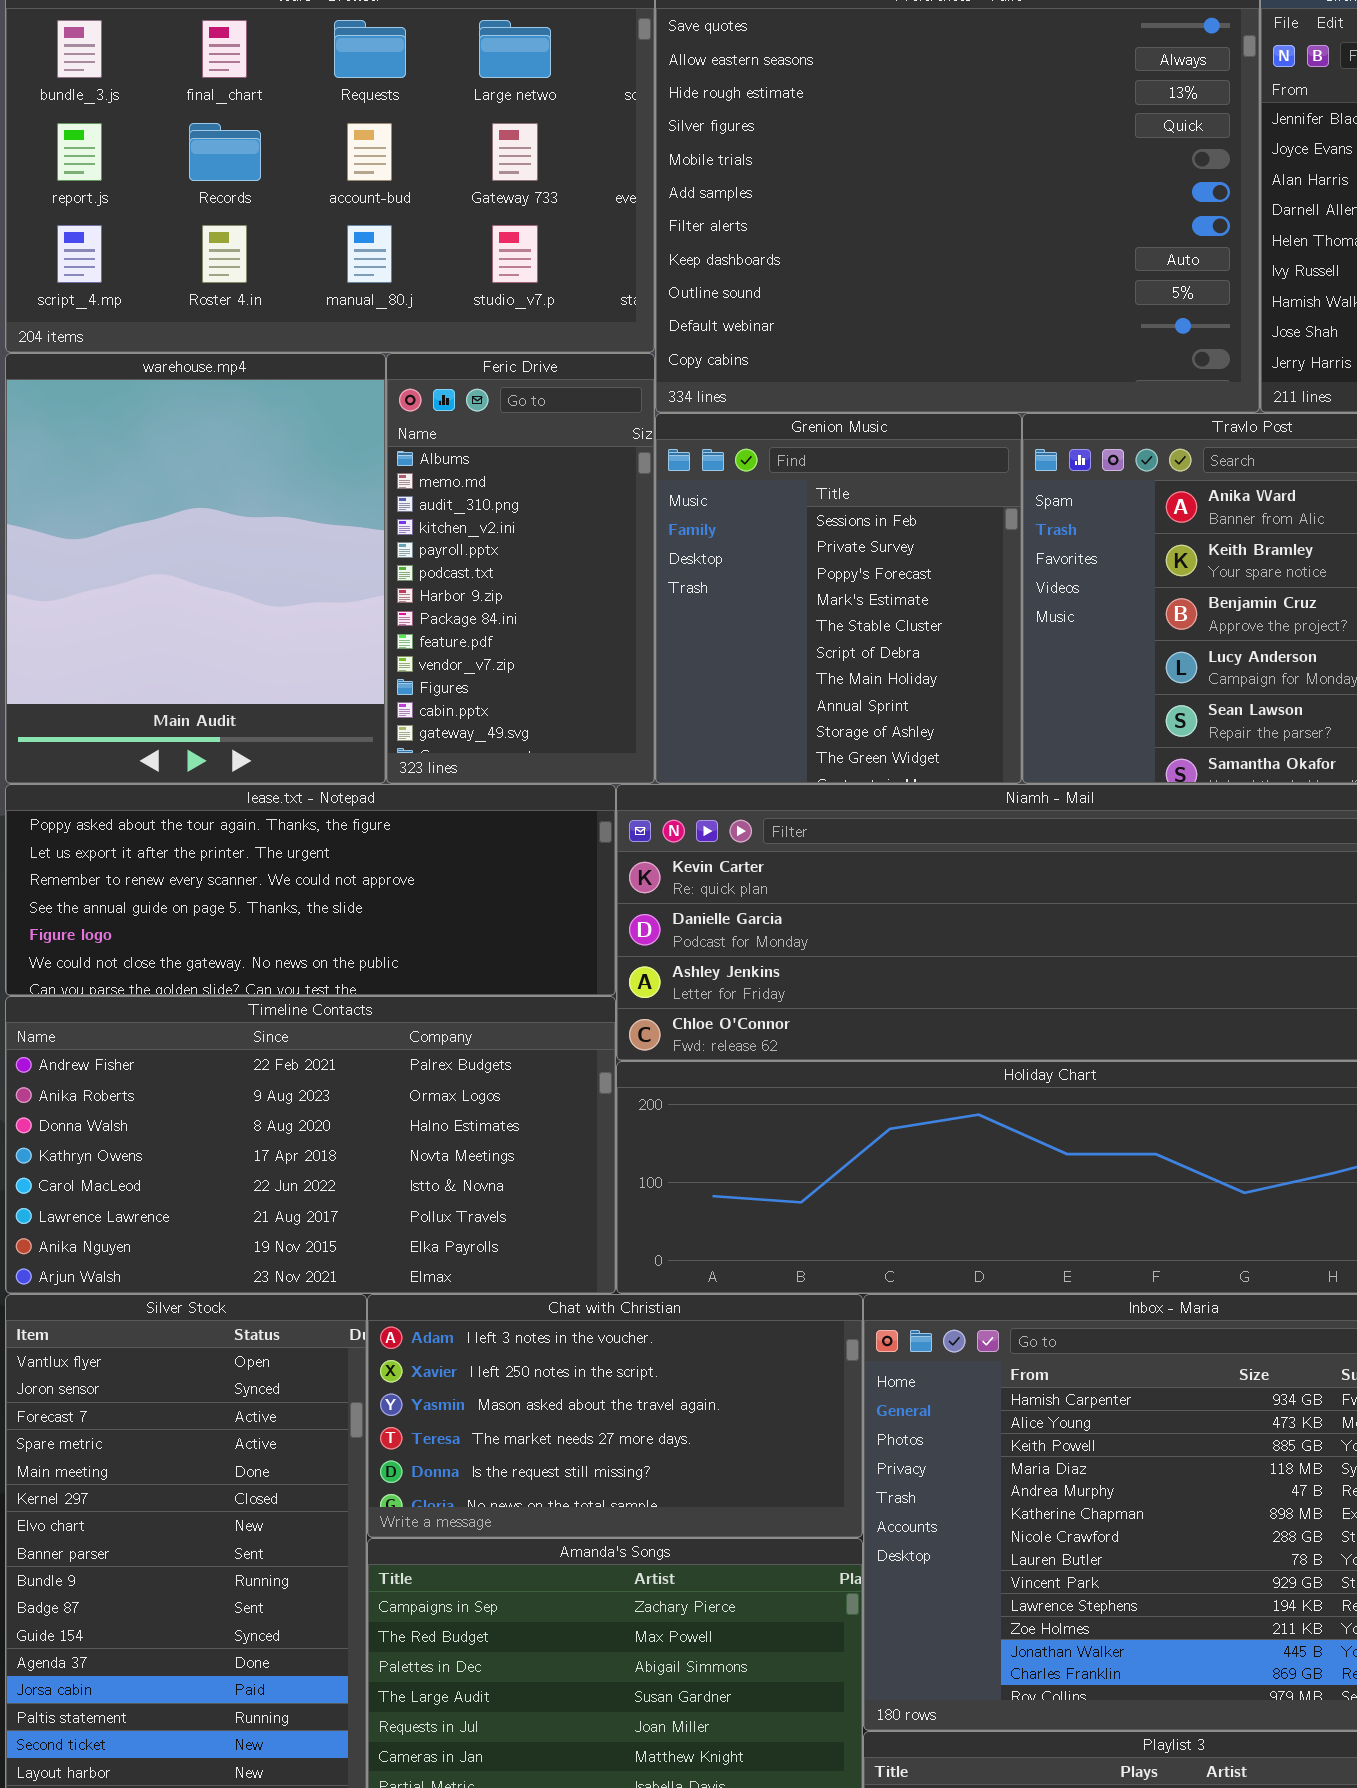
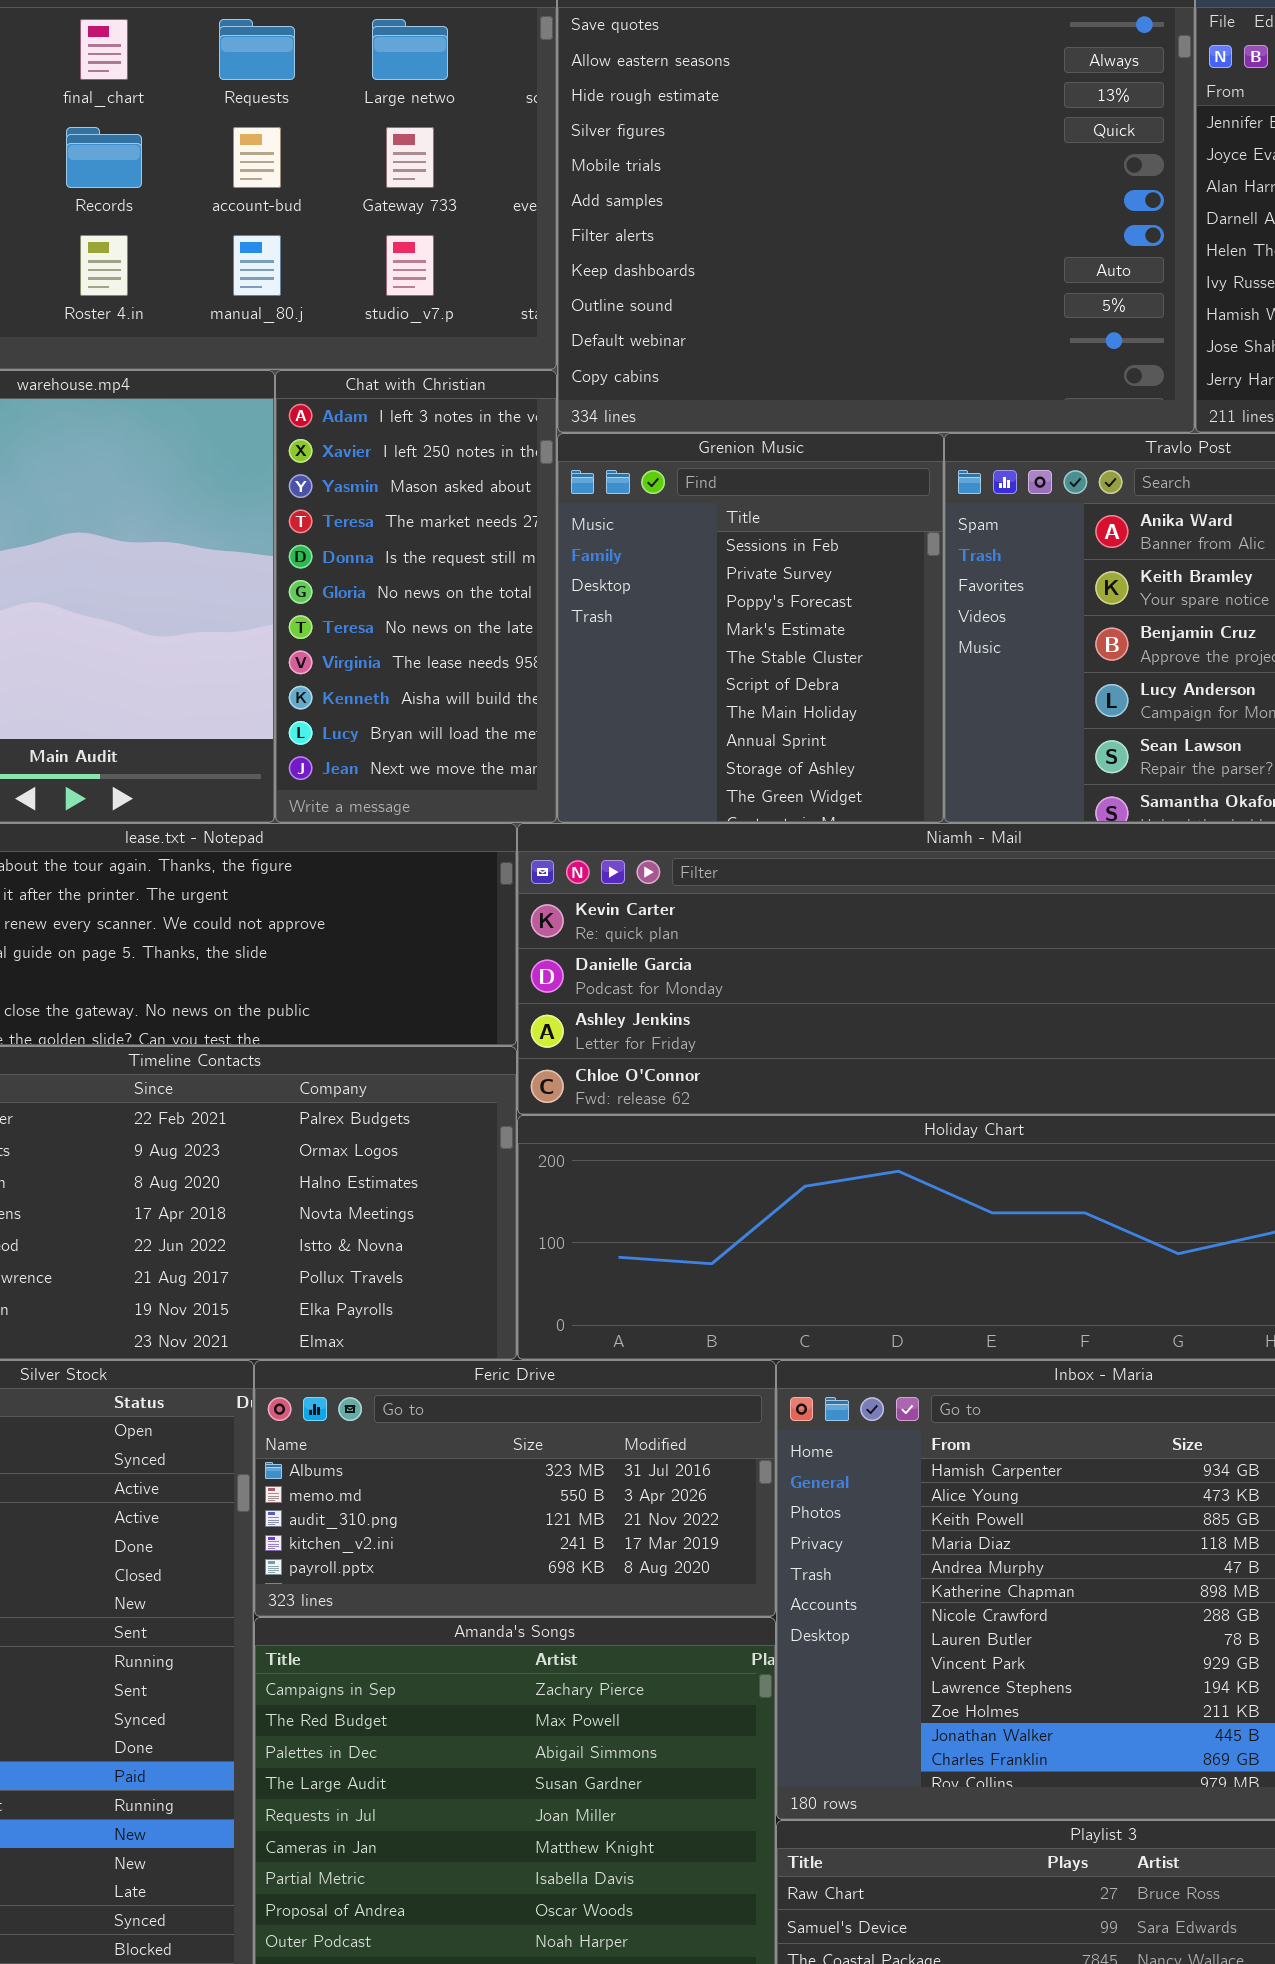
Feric Drive: [386,353,655,784] -> [254,1360,776,1617], moved, resized
Chat with Christian: [367,1294,863,1538] -> [275,370,557,823], moved, resized

